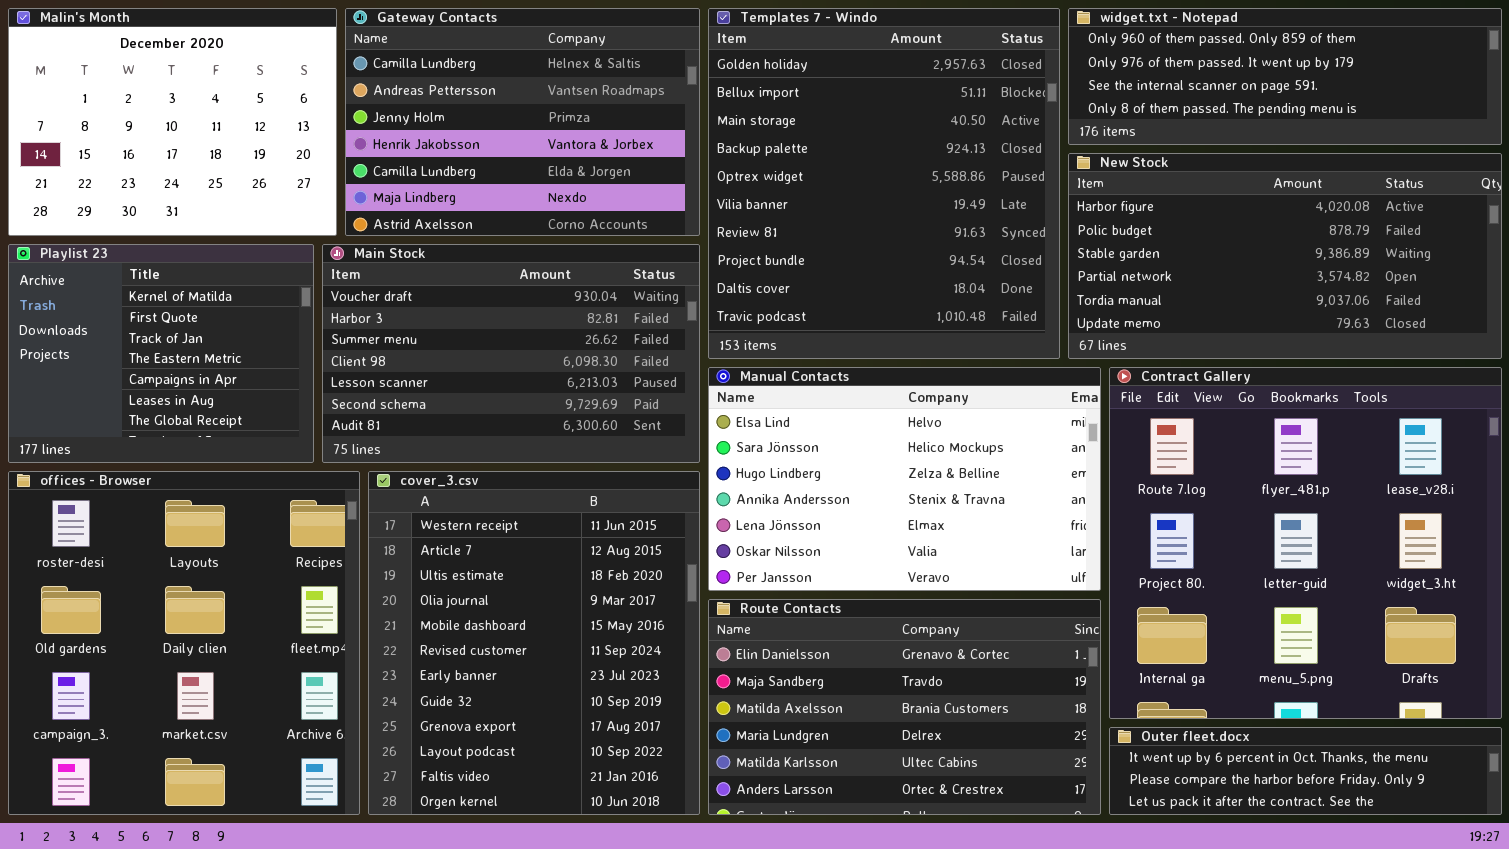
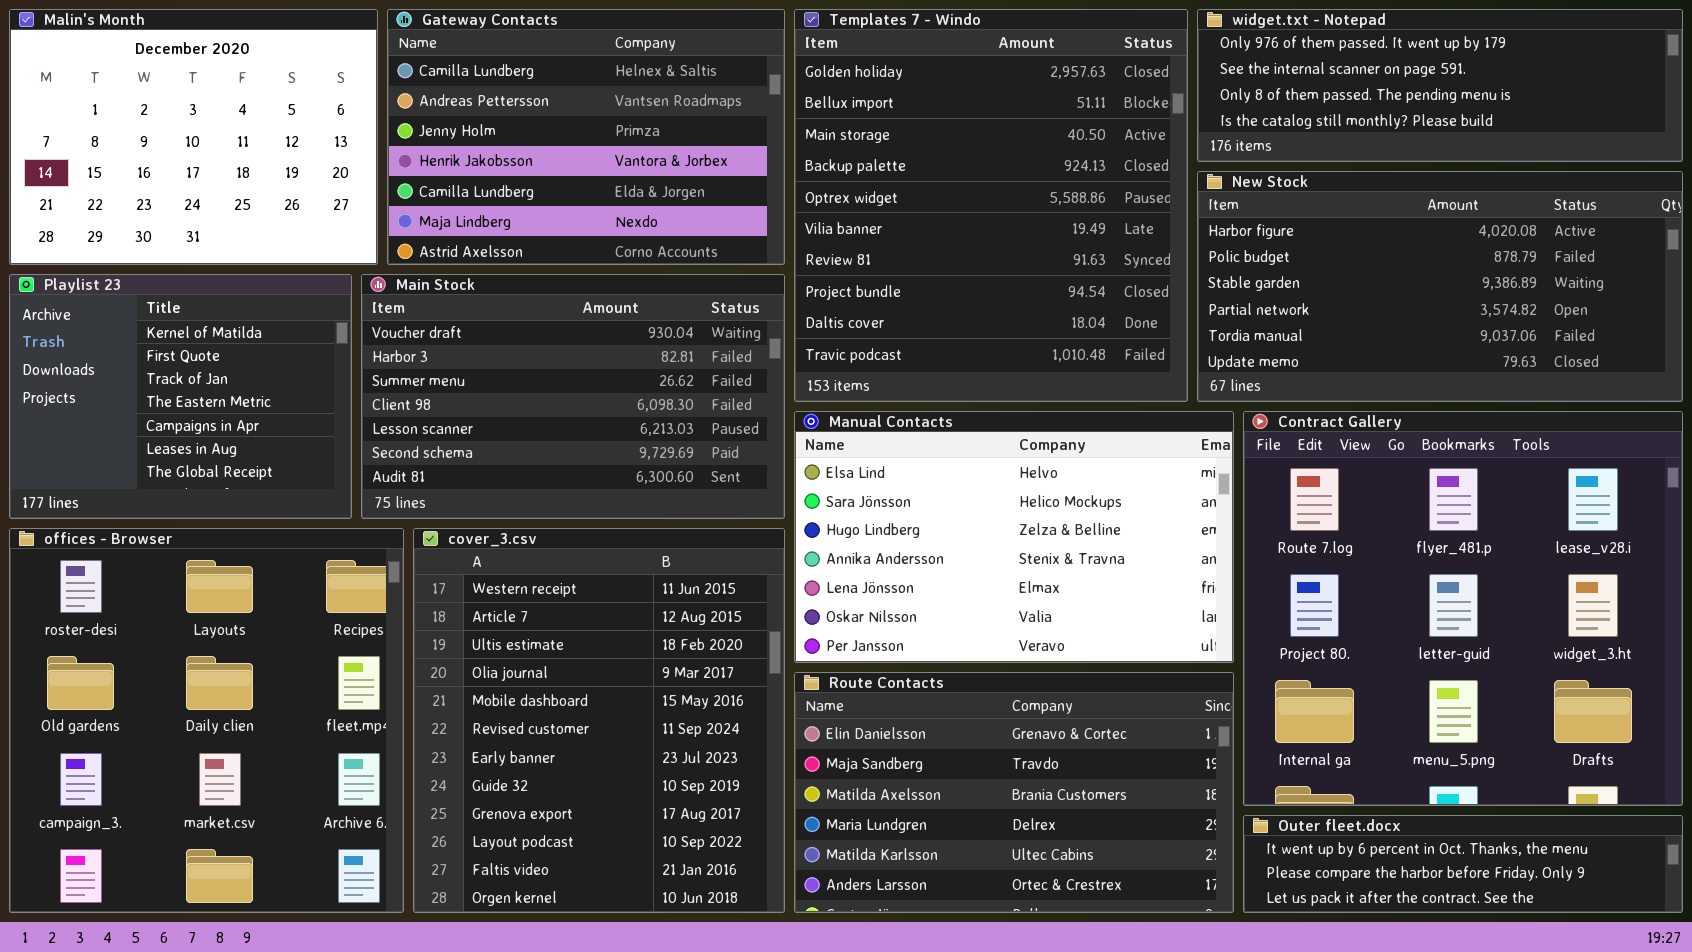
widget.txt - Notepad: [1068,8,1502,145] -> [1197,9,1683,162], scrolled down 1 row

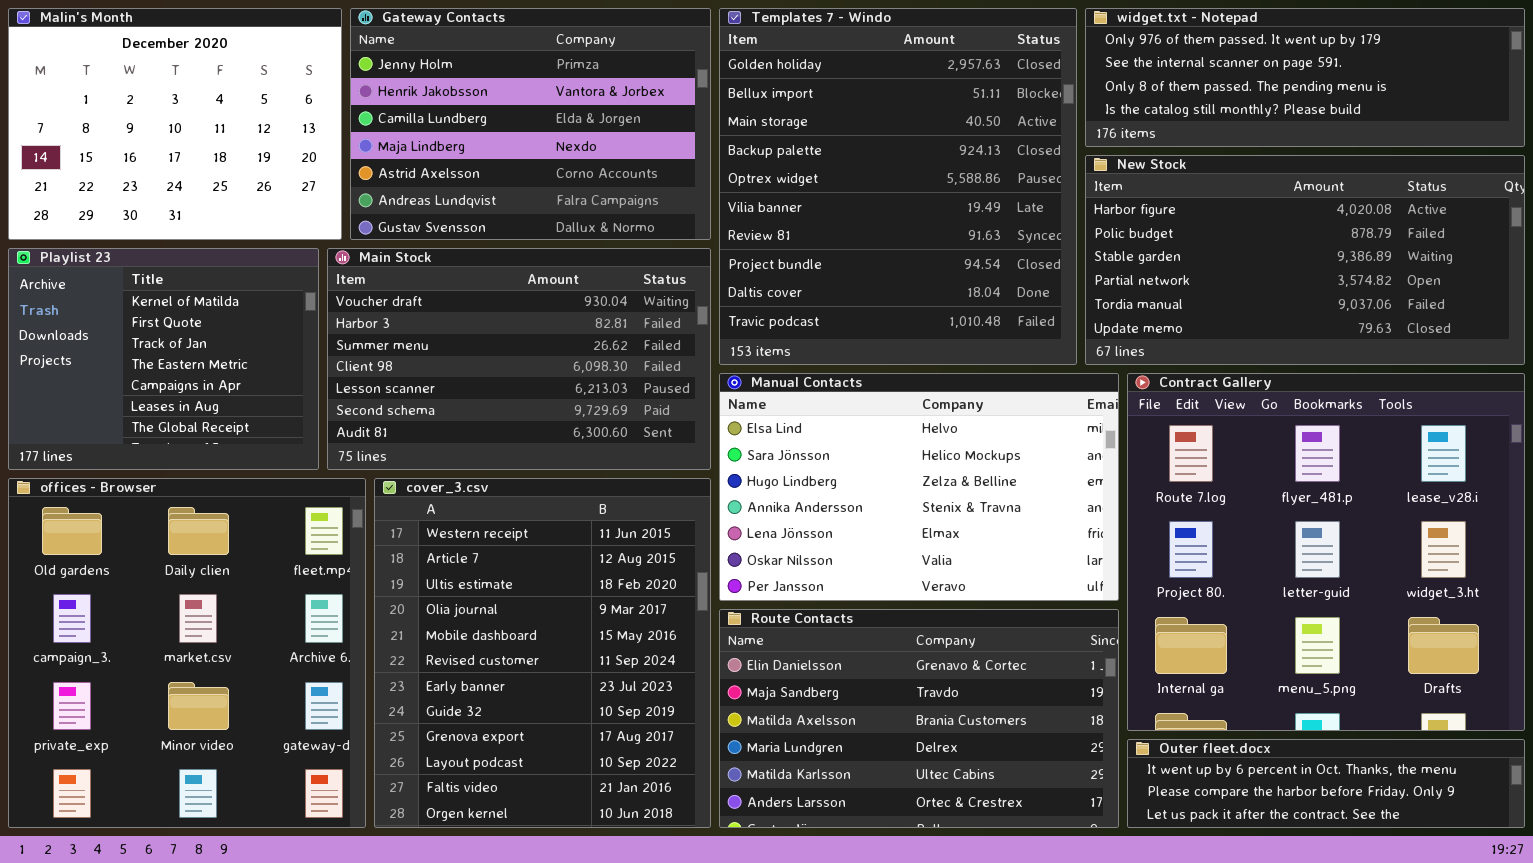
Gateway Contacts: [387,9,785,265] -> [350,8,711,240], scrolled down 2 rows
offices - Browser: [9,528,404,913] -> [8,478,366,828], scrolled down 1 row

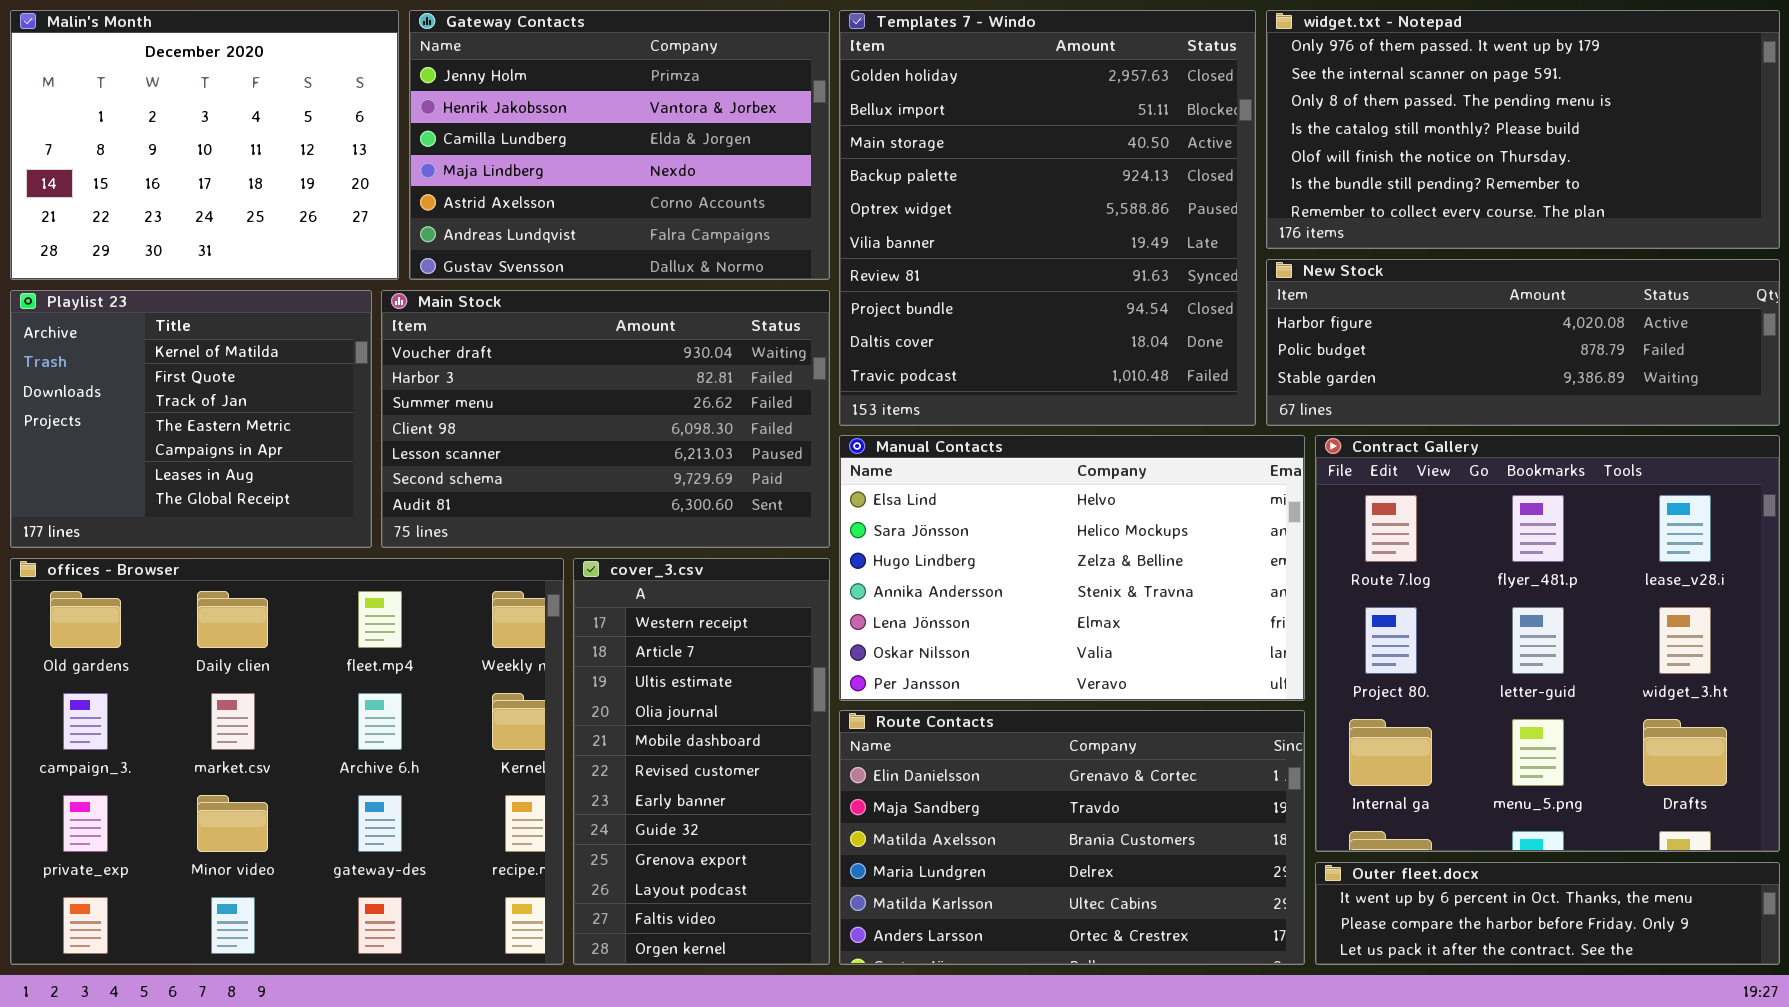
widget.txt - Notepad: [1085,8,1525,147] -> [1266,10,1780,249], resized
New Stock: [1085,155,1525,365] -> [1266,259,1780,426], resized
offices - Browser: [8,478,366,828] -> [10,558,564,965], resized
cover_3.csv: [374,478,711,828] -> [573,558,830,965], resized

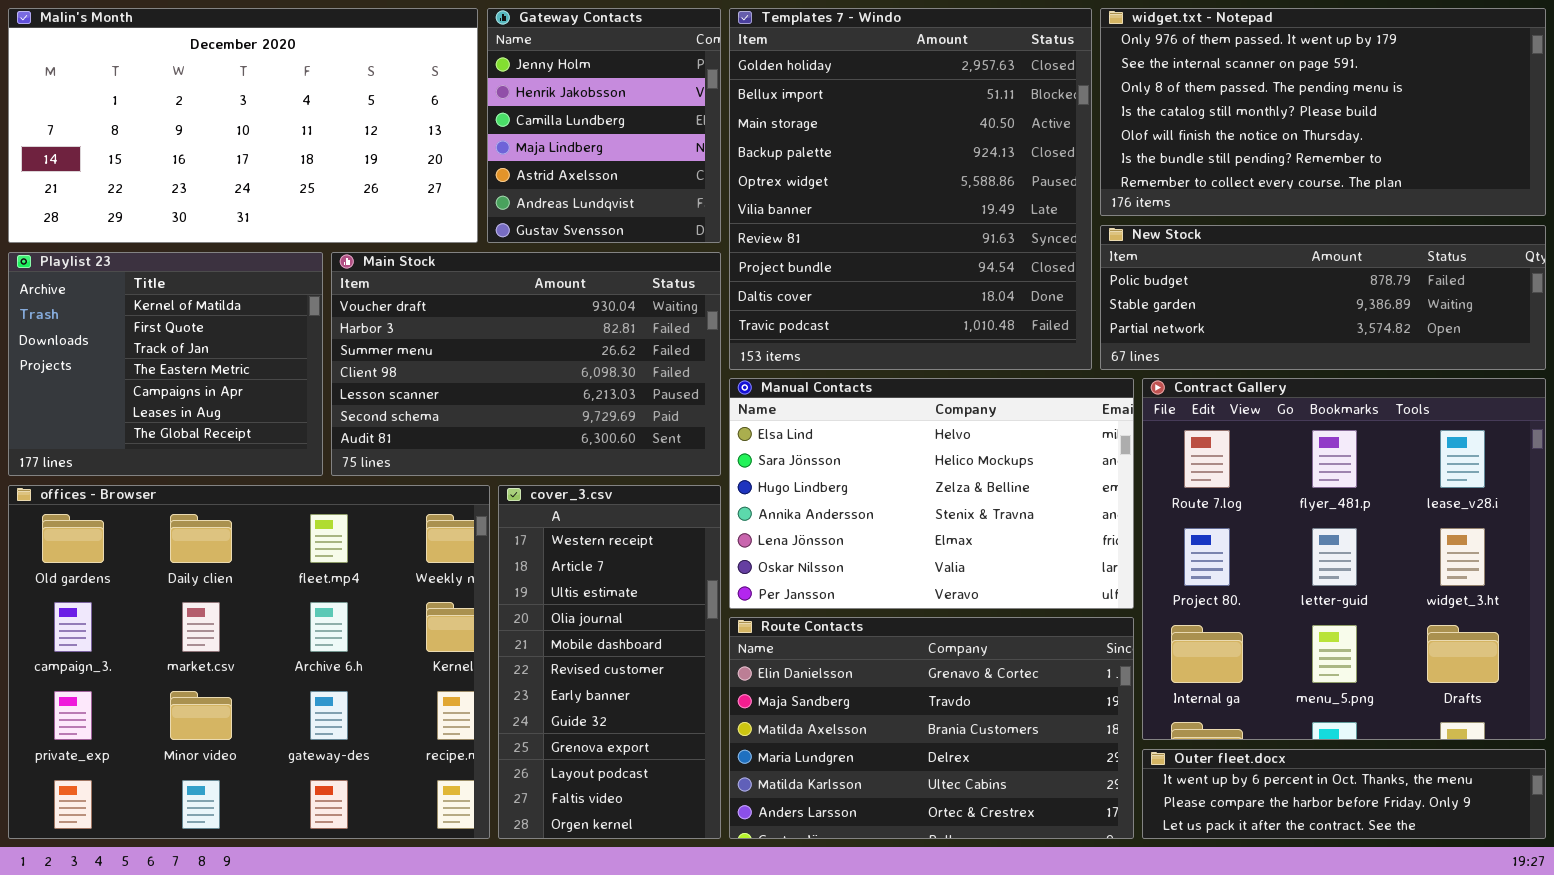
Malin's Month: [10,10,399,280] -> [8,8,478,243], resized
Gateway Contacts: [409,10,830,280] -> [487,8,721,243], resized
New Stock: [1266,259,1780,426] -> [1100,225,1546,370], scrolled down 1 row

